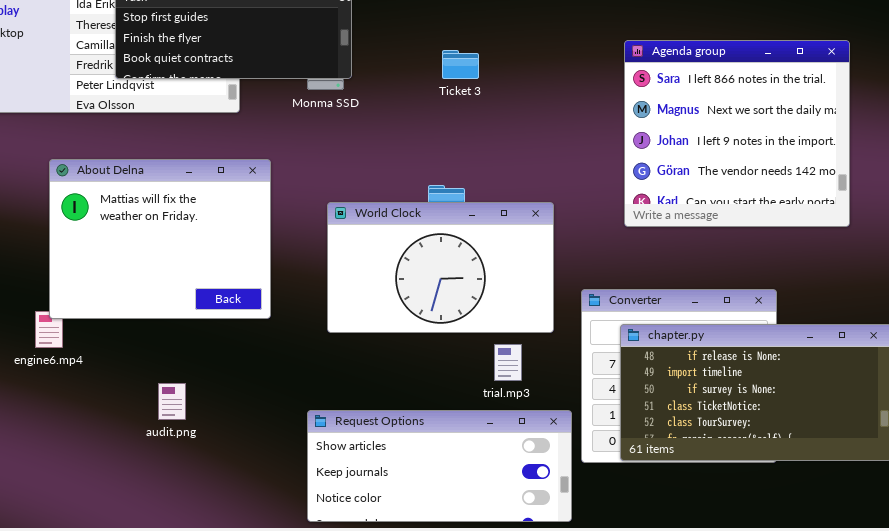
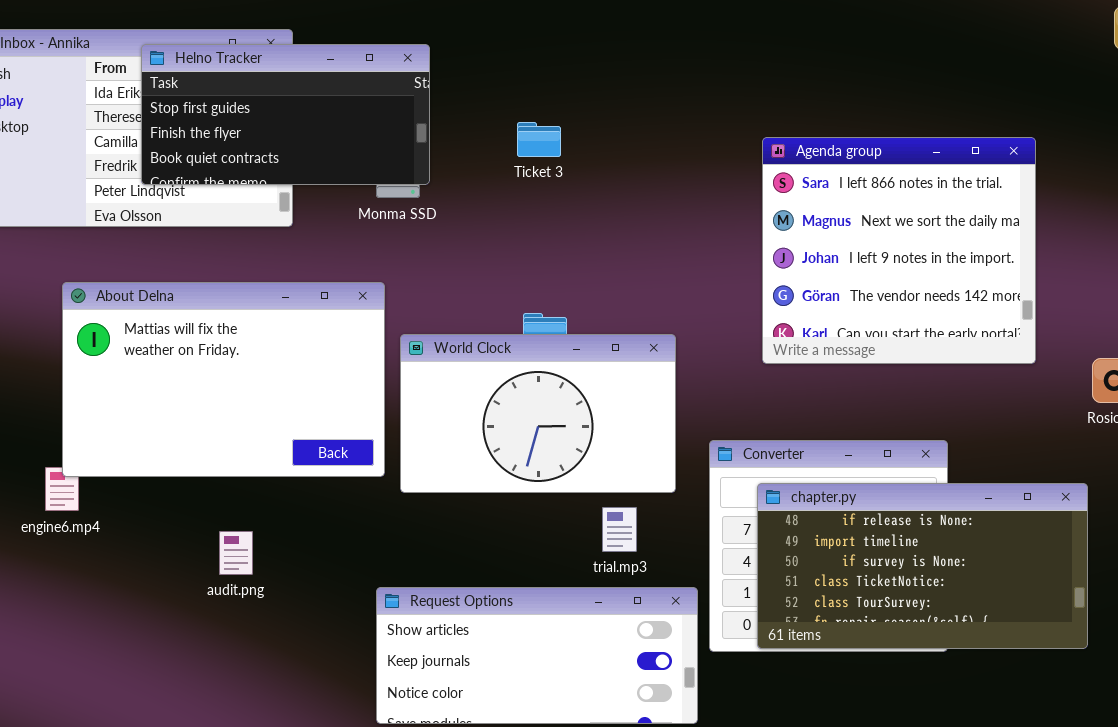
Ticket 3: [442,50,479,79] -> [517,122,561,157], moved
About Delna: [49,159,271,319] -> [62,282,385,477], resized
audit.png: [158,383,186,420] -> [219,531,253,575], moved

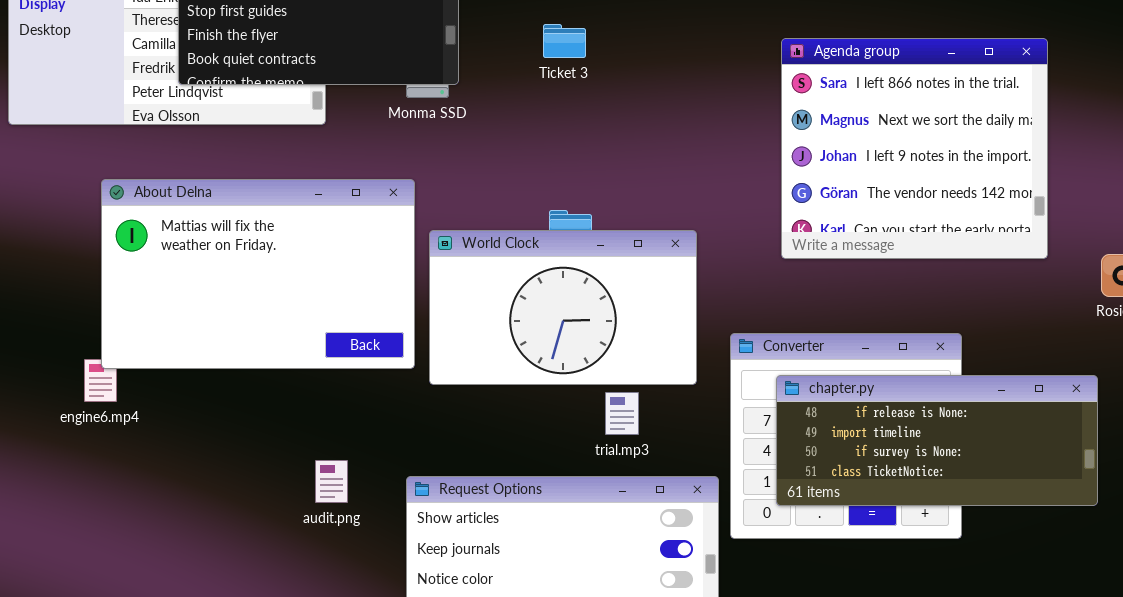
chapter.py: [757,483,1088,649] -> [776,375,1098,506], resized
trial.mp3: [602,507,637,552] -> [605,392,639,435], moved
audit.png: [219,531,253,575] -> [315,460,348,503], moved

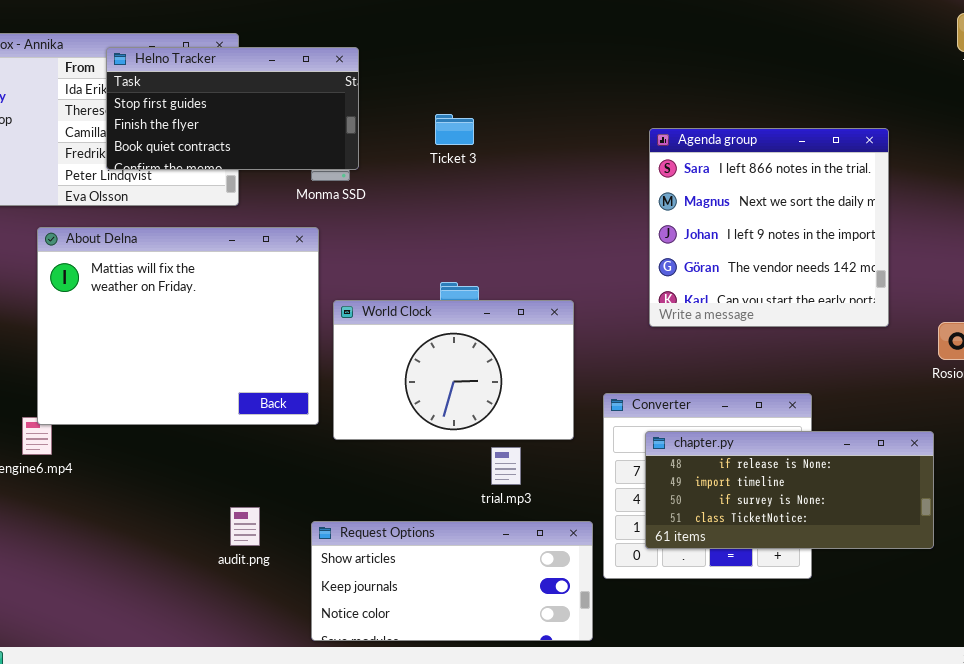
About Delna: [101,179,415,369] -> [37,227,319,425], resized

